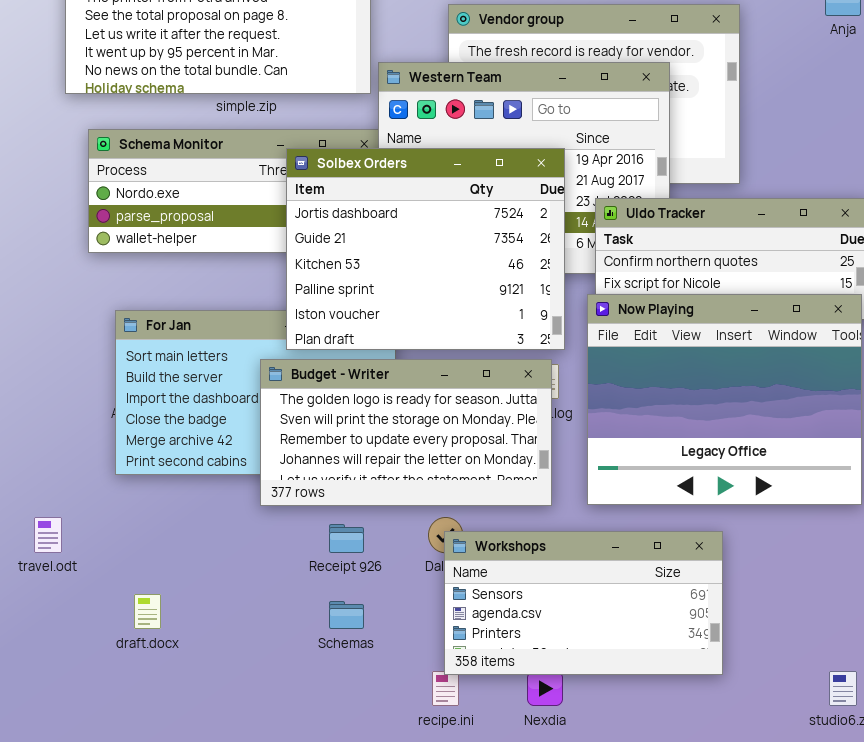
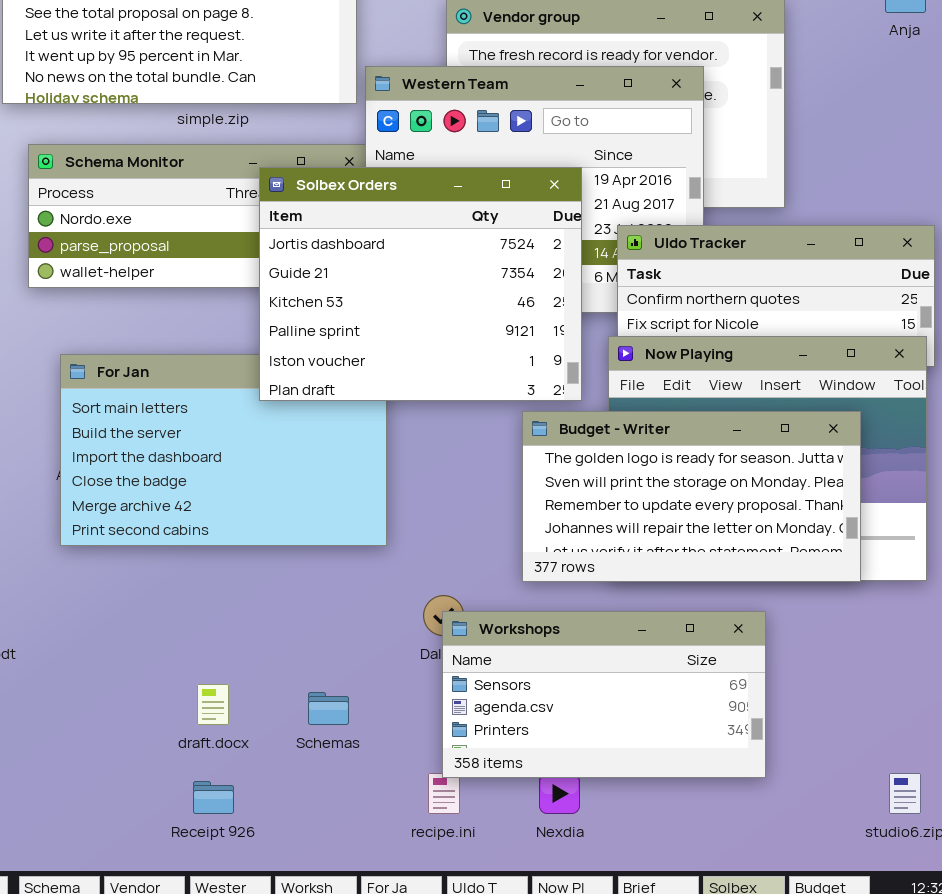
Budget - Writer: [260,359,552,506] -> [522,411,861,582], moved
Receipt 926: [329,524,364,553] -> [193,781,234,814], moved
draft.docx: [134,594,161,629] -> [197,684,229,725], moved

